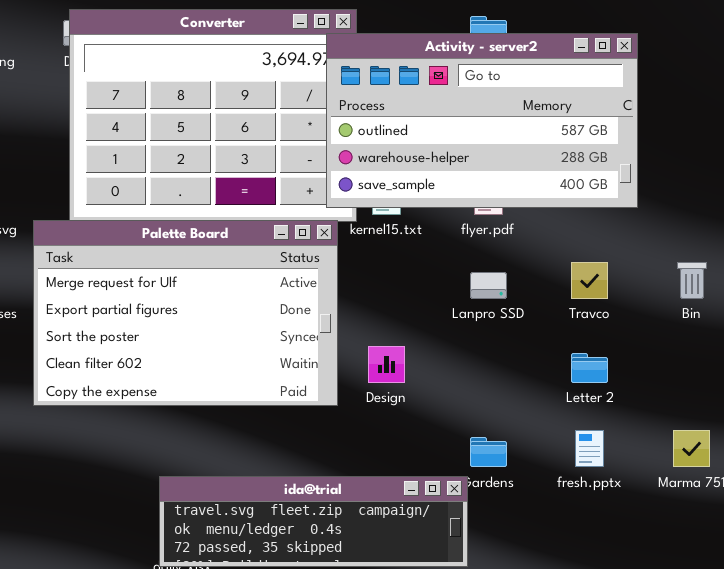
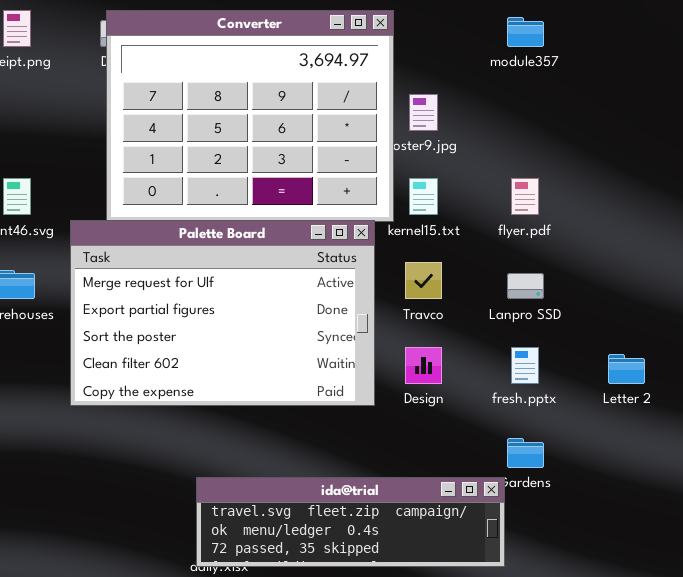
Activity - server2: [326,33,638,208] -> none, closed
Travco: [571,262,608,299] -> [405,262,442,299], moved
fresh.pptx: [575,430,604,467] -> [511,347,539,384], moved

